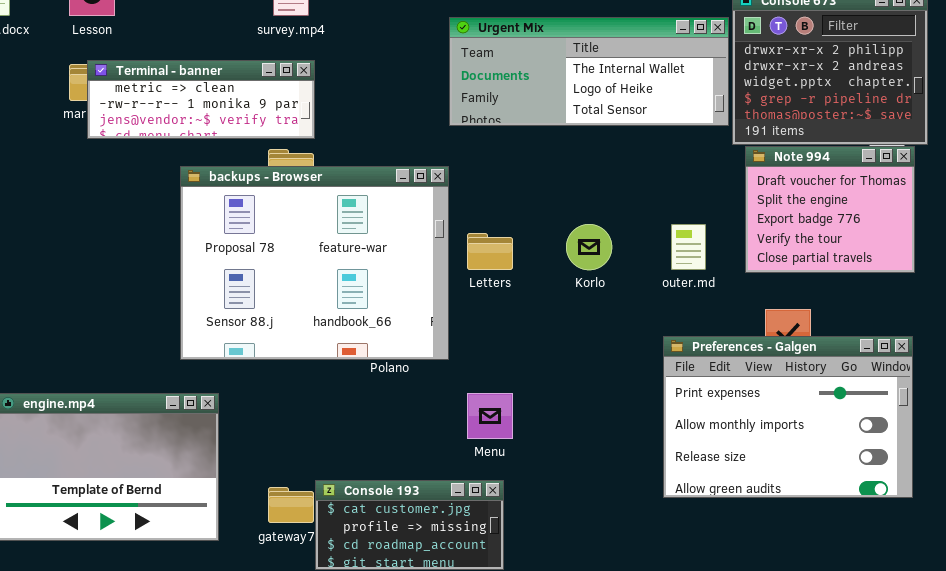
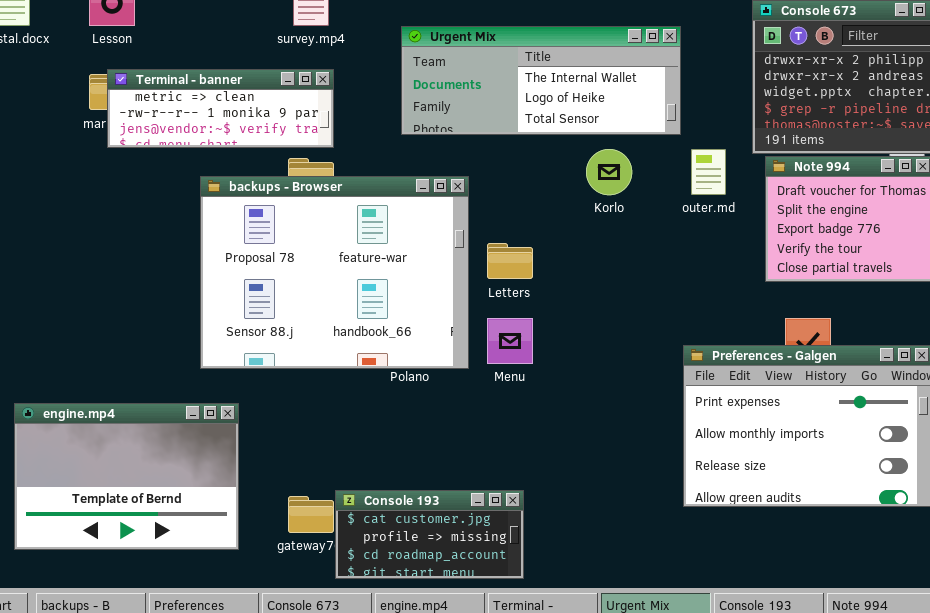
Urgent Mix: [449,17,729,126] -> [401,26,681,135], moved
Korlo: [566,224,612,270] -> [586,149,632,195], moved
outer.md: [671,224,706,270] -> [691,149,726,195], moved
Menu: [467,393,513,439] -> [487,318,533,364], moved

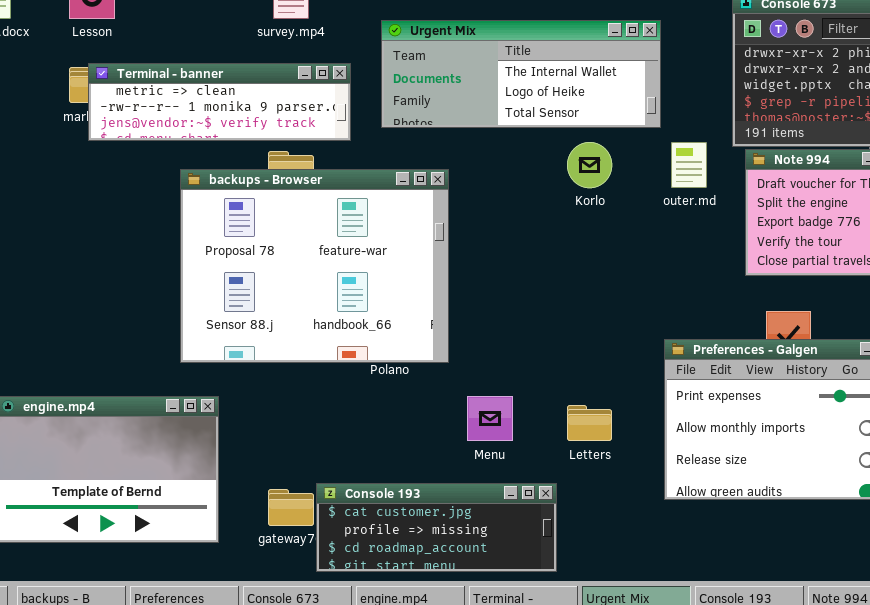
Terminal - banner: [107,69,334,148] -> [88,63,351,141], resized
Letters: [487,243,533,279] -> [567,405,612,441], moved
Menu: [487,318,533,364] -> [467,396,513,441], moved
Console 193: [335,490,524,579] -> [316,483,557,572], resized

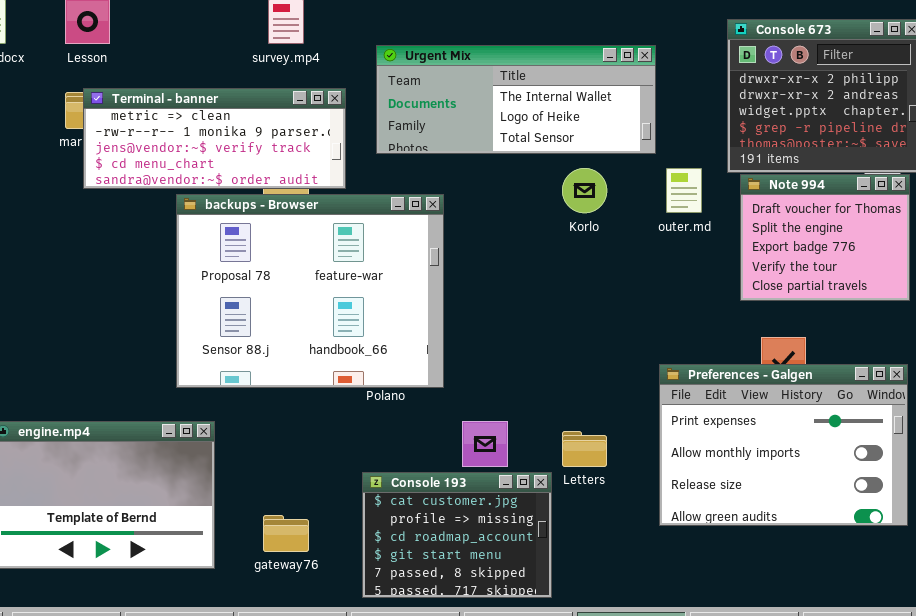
Terminal - banner: [88,63,351,141] -> [83,88,346,189], resized
Console 193: [316,483,557,572] -> [362,472,552,598], resized

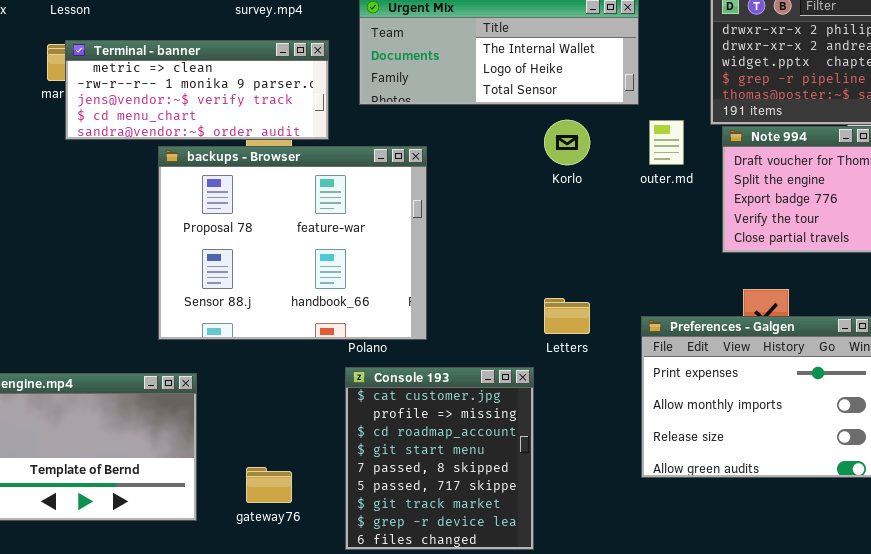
Letters: [562,431,607,467] -> [544,298,590,334], moved
Console 193: [362,472,552,598] -> [345,367,534,550], resized

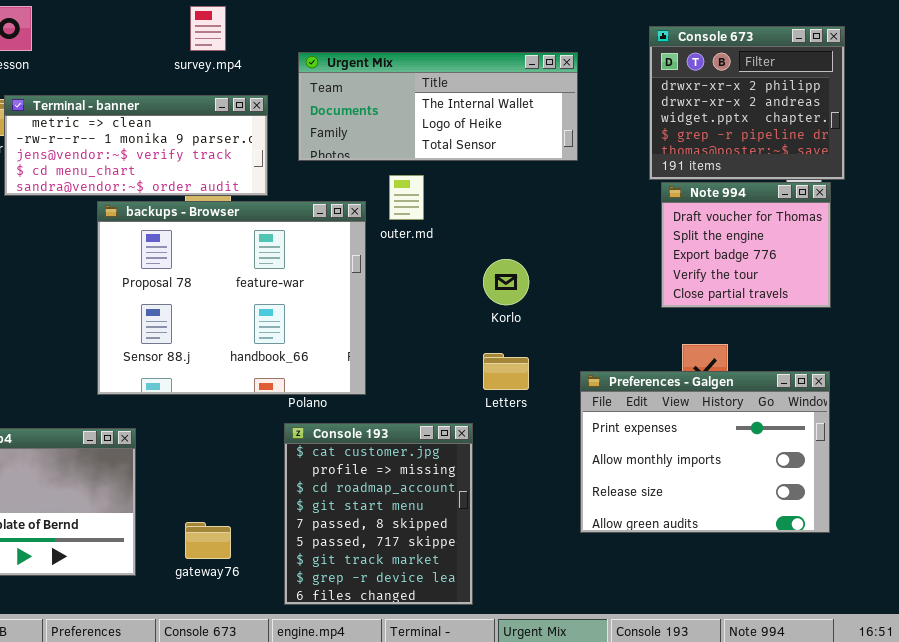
Korlo: [544,120,590,165] -> [483,259,529,305], moved
outer.md: [649,120,684,165] -> [389,175,424,220], moved

